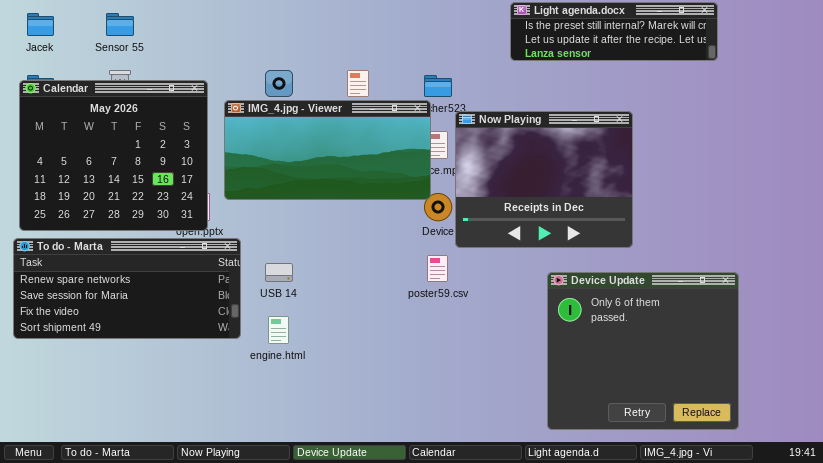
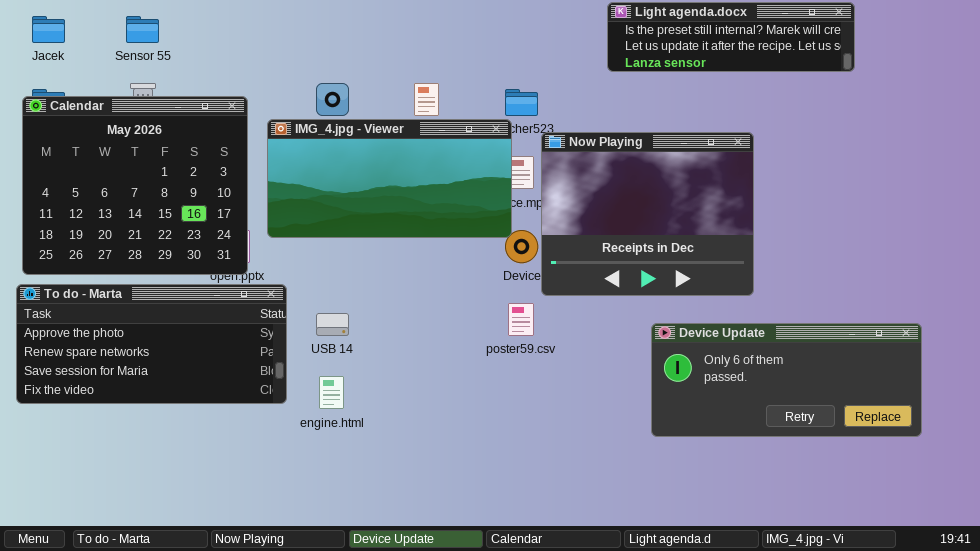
To do - Marta: [13,238,241,339] -> [16,284,287,404], scrolled up 1 row
Device Update: [547,272,739,430] -> [651,323,922,437], resized

